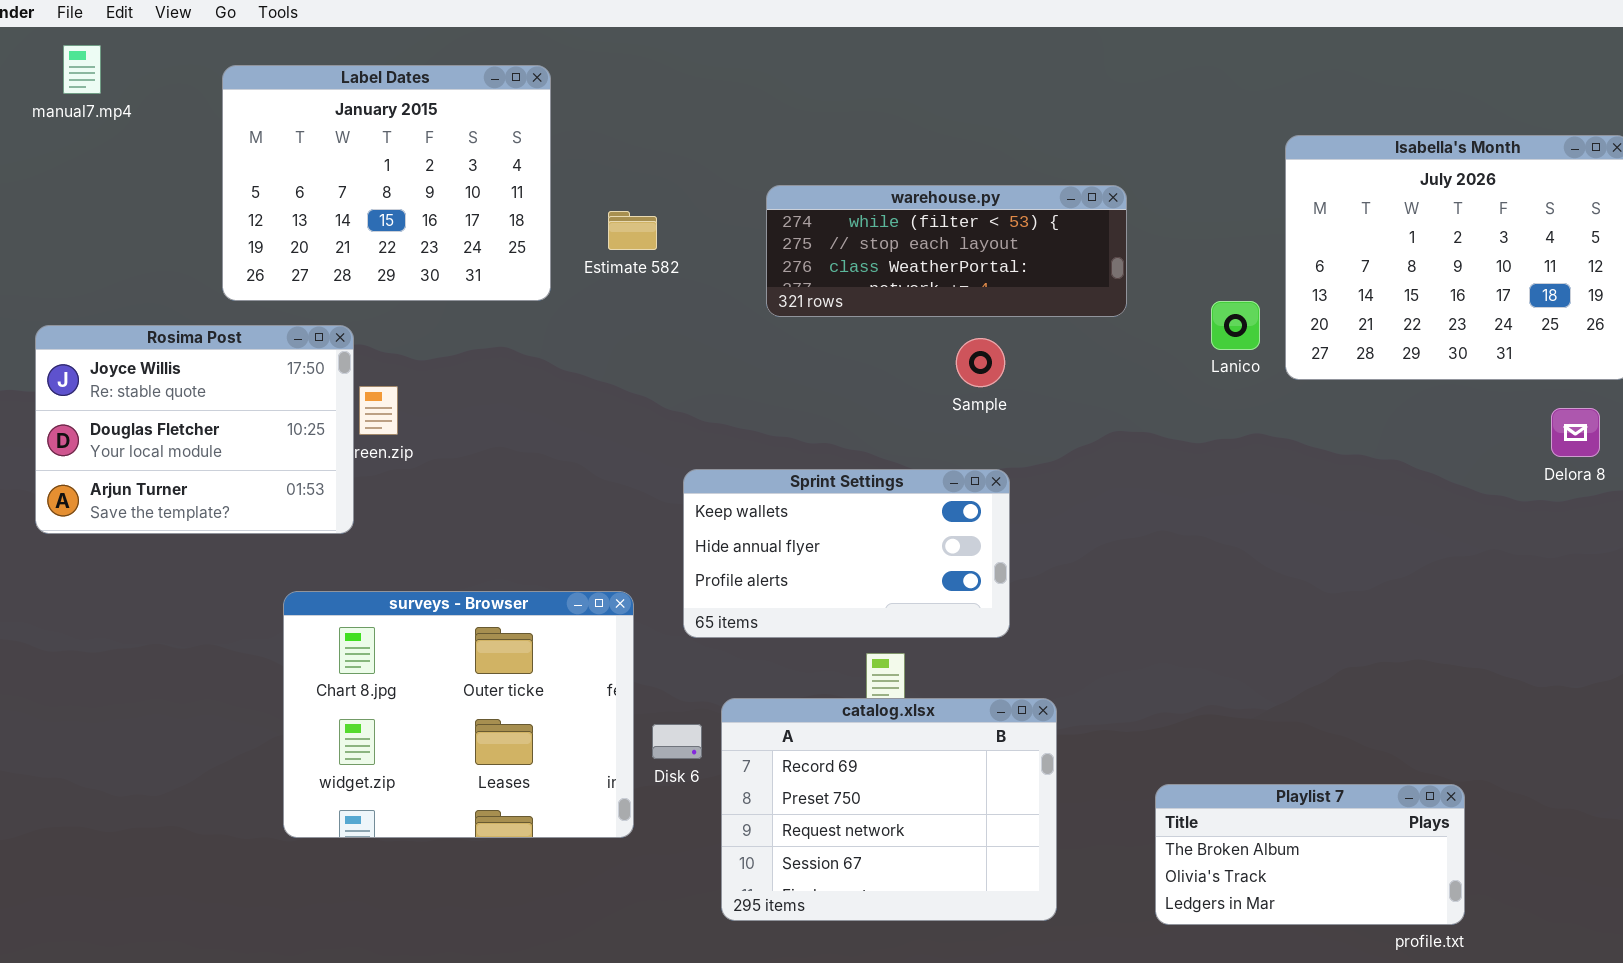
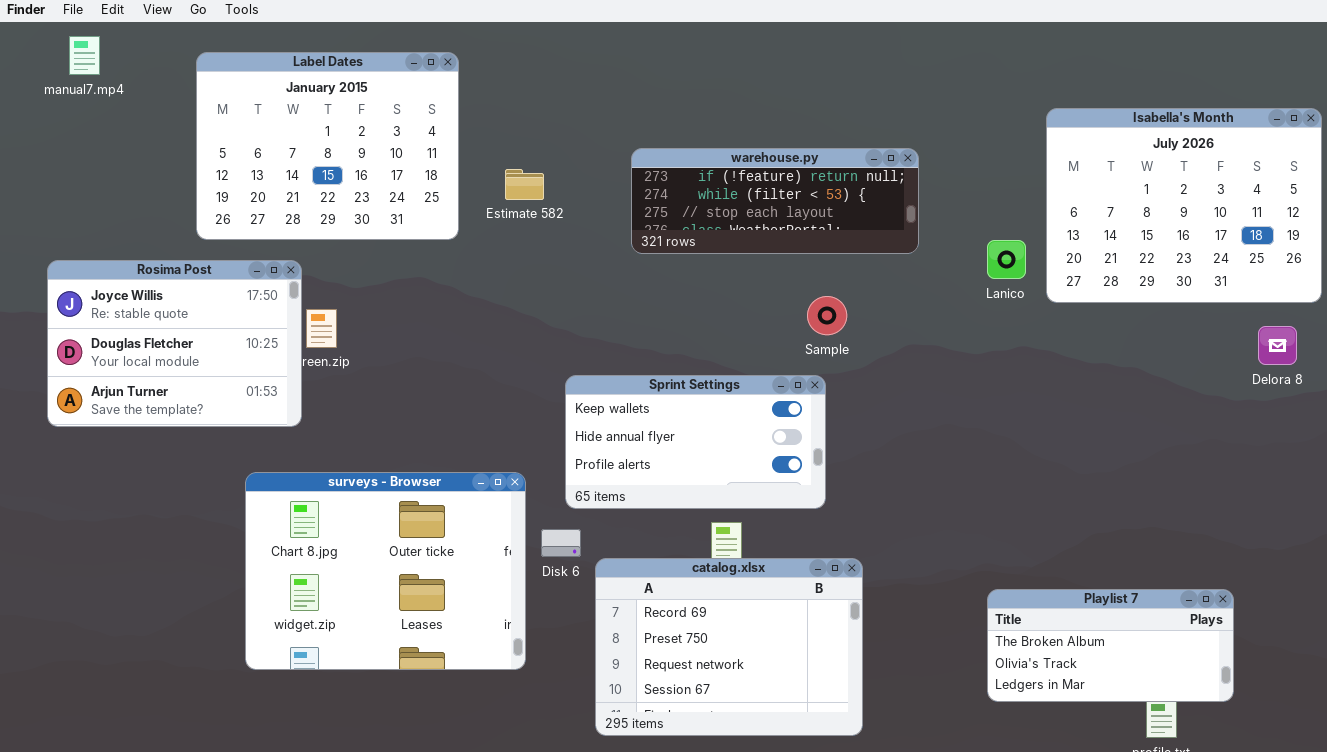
warehouse.py: [766,185,1127,317] -> [631,148,919,254], scrolled up 1 row
Sample: [956,338,1005,387] -> [807,296,847,335], moved
Disk 6: [652,724,702,759] -> [541,529,581,557], moved
Playlist 7: [1155,784,1465,925] -> [987,589,1234,702], moved

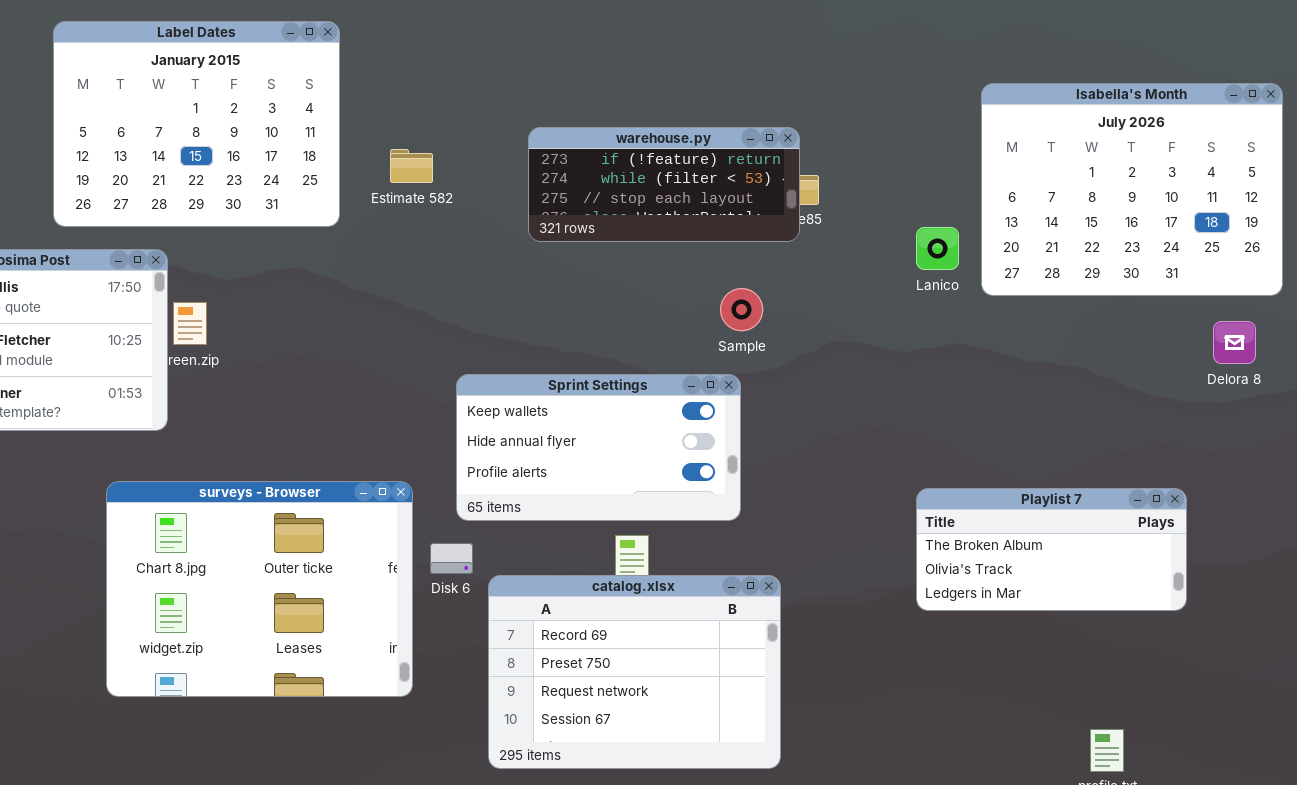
warehouse.py: [631,148,919,254] -> [528,127,800,242], resized
Playlist 7: [987,589,1234,702] -> [916,488,1187,611], moved

